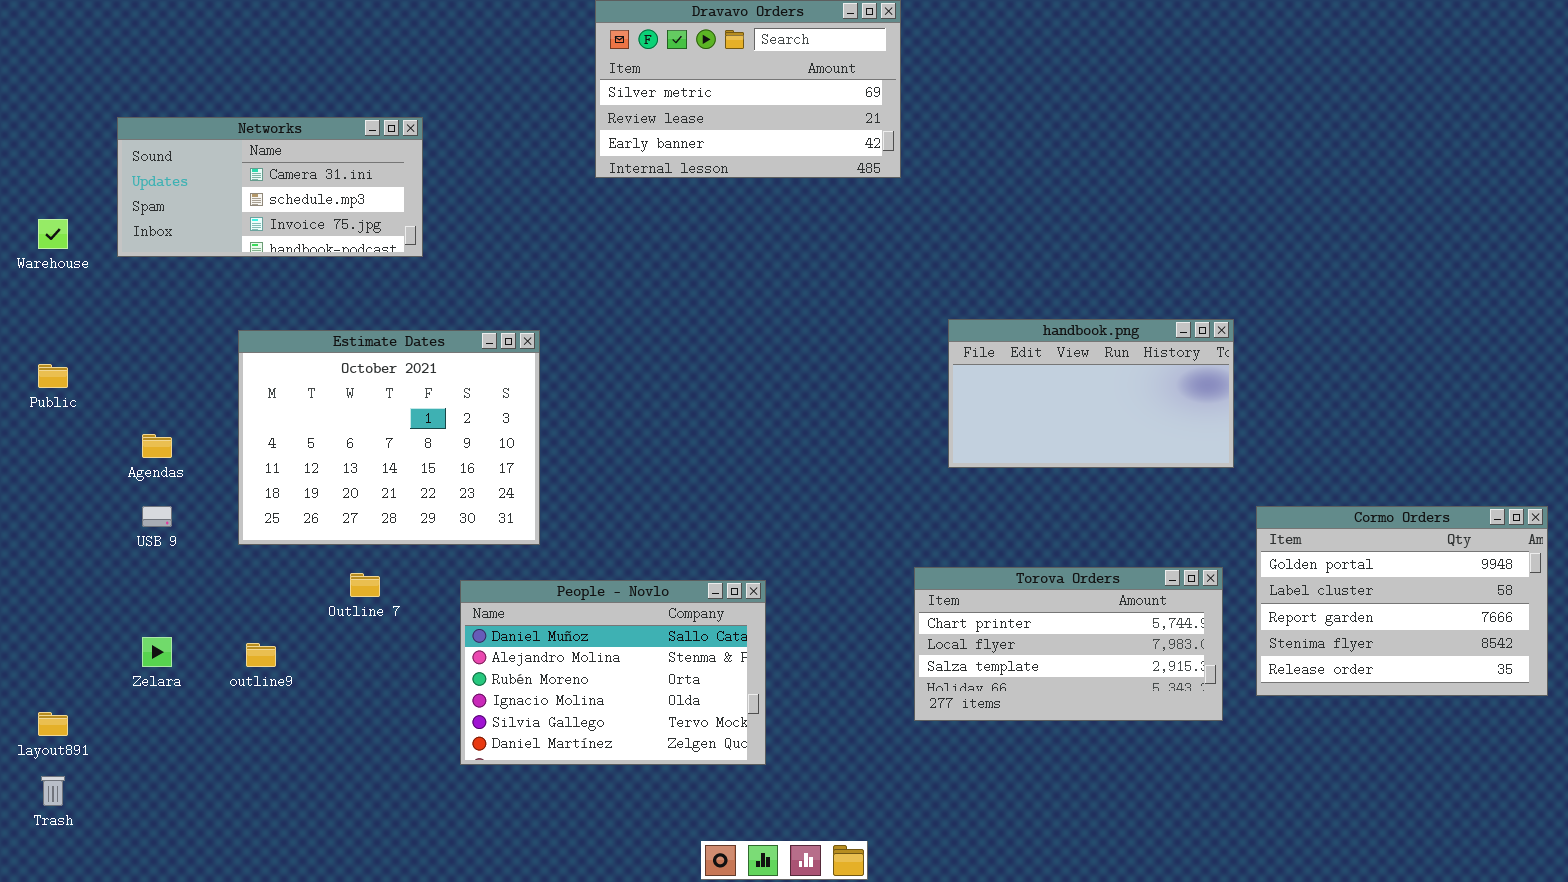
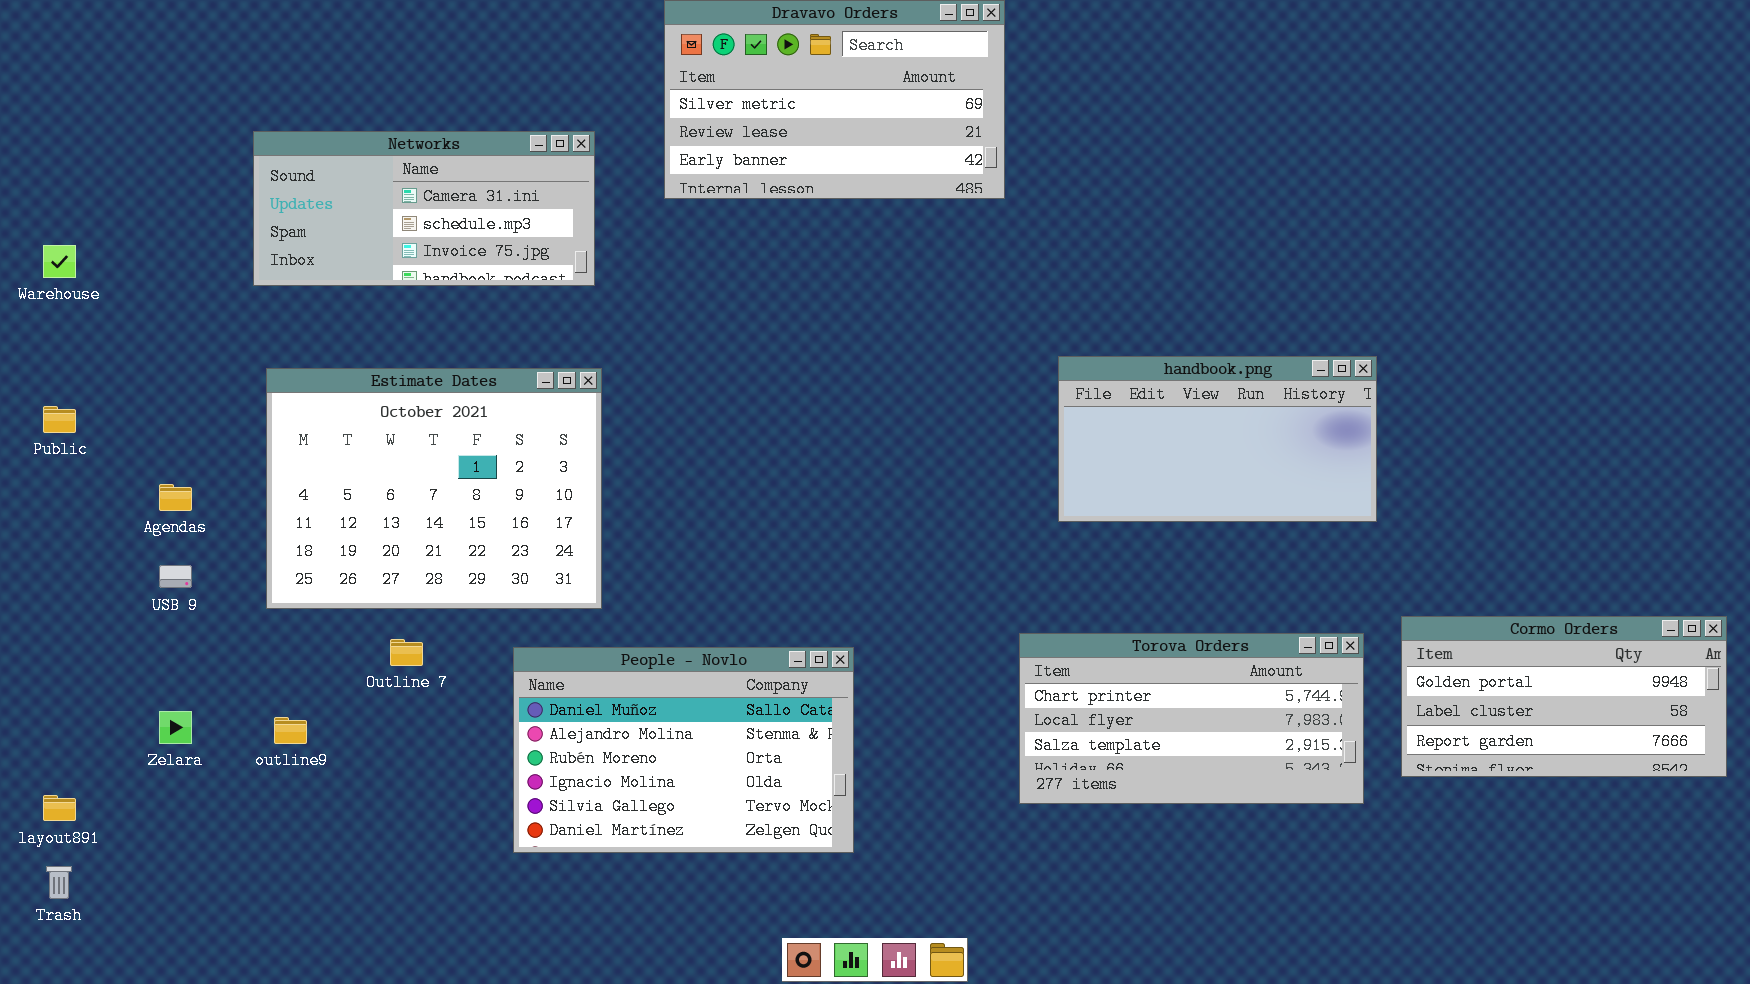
Networks: [117,117,423,257] -> [253,131,595,286], moved
Cormo Orders: [1256,506,1548,696] -> [1401,616,1727,777], resized

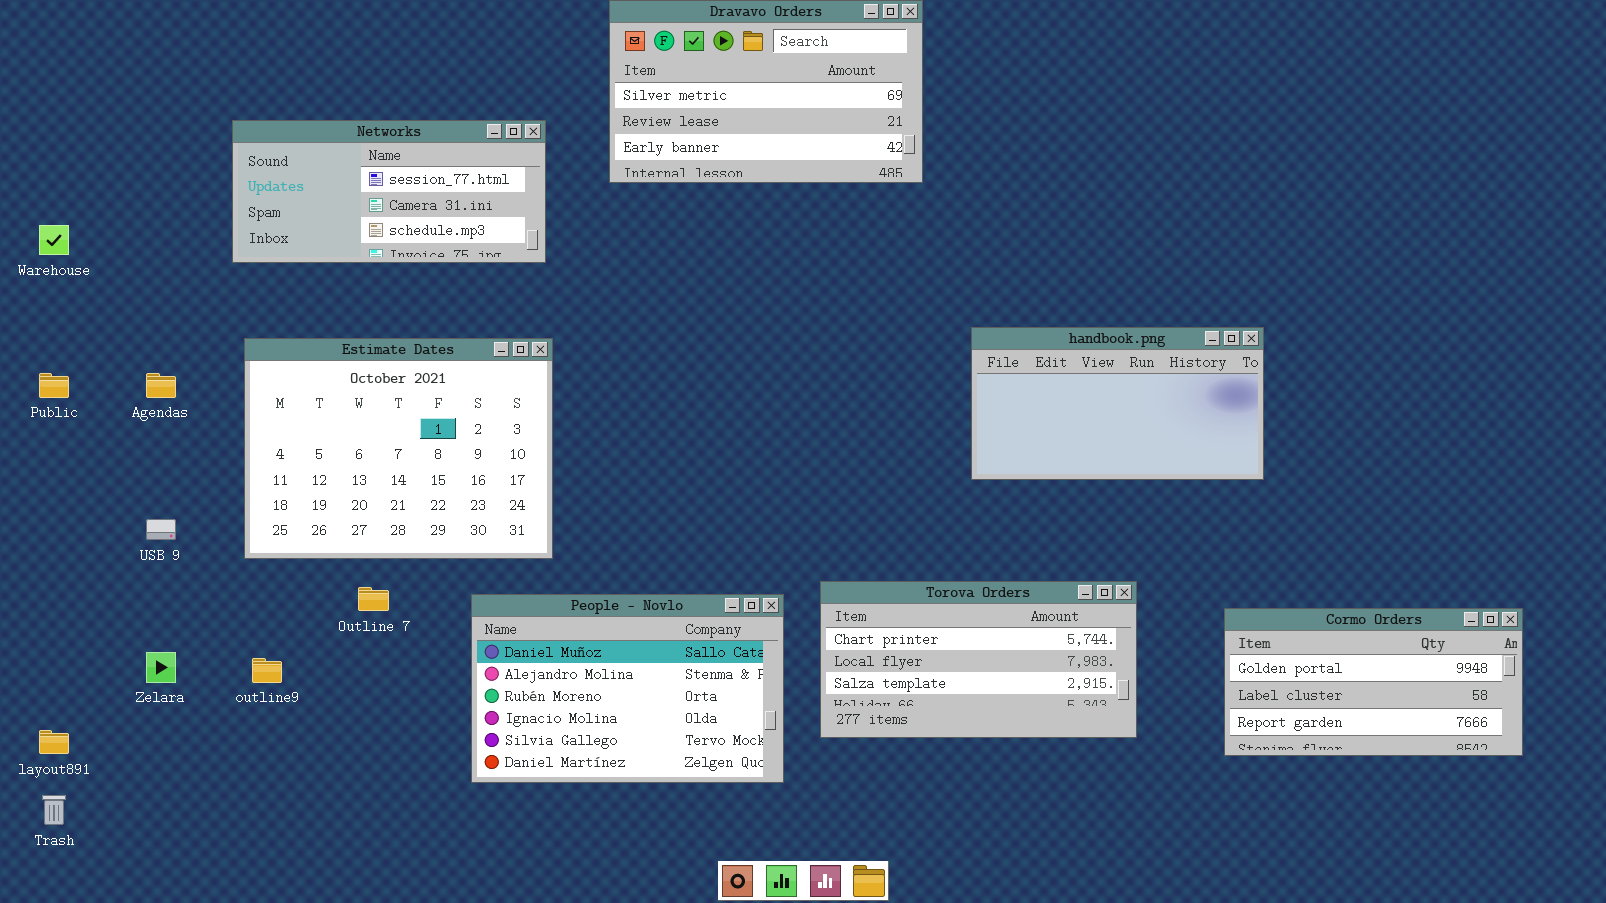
Networks: [253,131,595,286] -> [232,120,546,263], scrolled up 1 row
Agendas: [159,484,192,511] -> [146,373,176,398], moved
Cormo Orders: [1401,616,1727,777] -> [1224,608,1523,756], moved
Torova Orders: [1019,633,1364,804] -> [820,581,1137,738], moved

